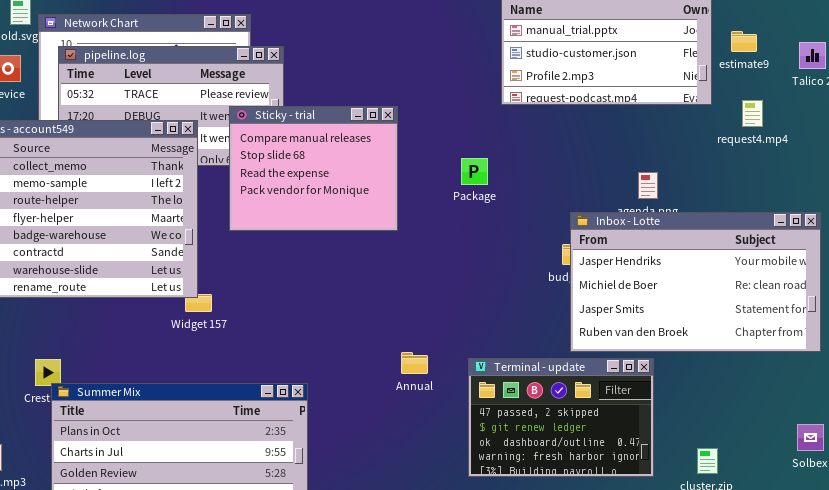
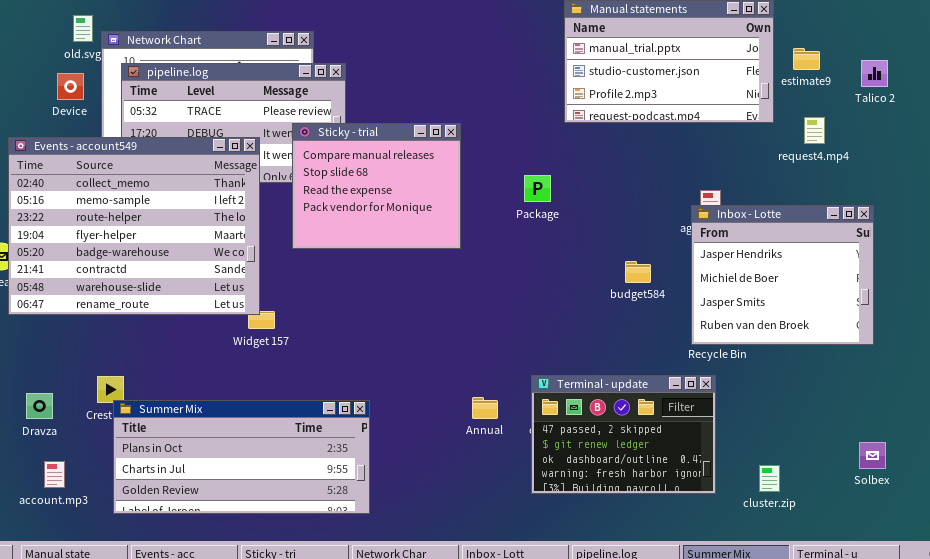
Inbox - Lotte: [570,212,821,352] -> [691,205,874,345], moved, resized
Annual: [401,352,428,374] -> [472,397,498,419], moved

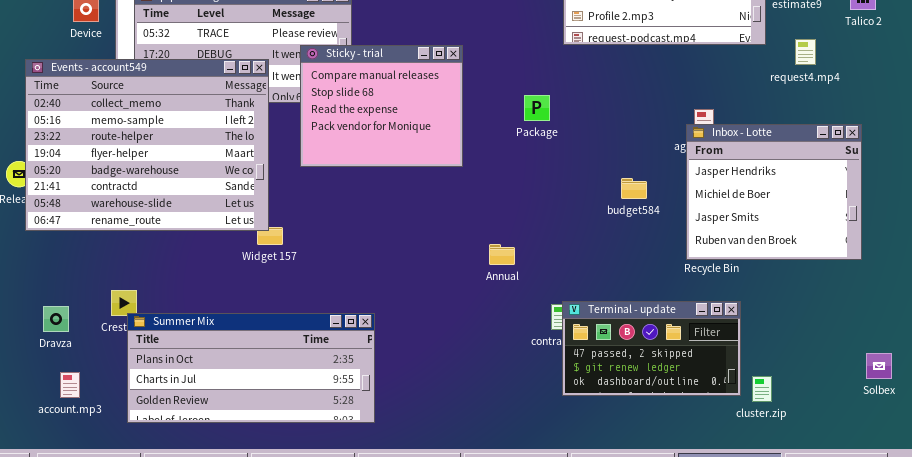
Terminal - update: [531,375,716,494] -> [562,301,741,396], moved, resized
Annual: [472,397,498,419] -> [489,244,515,265], moved
Solbex: [859,442,886,469] -> [866,353,892,379], moved

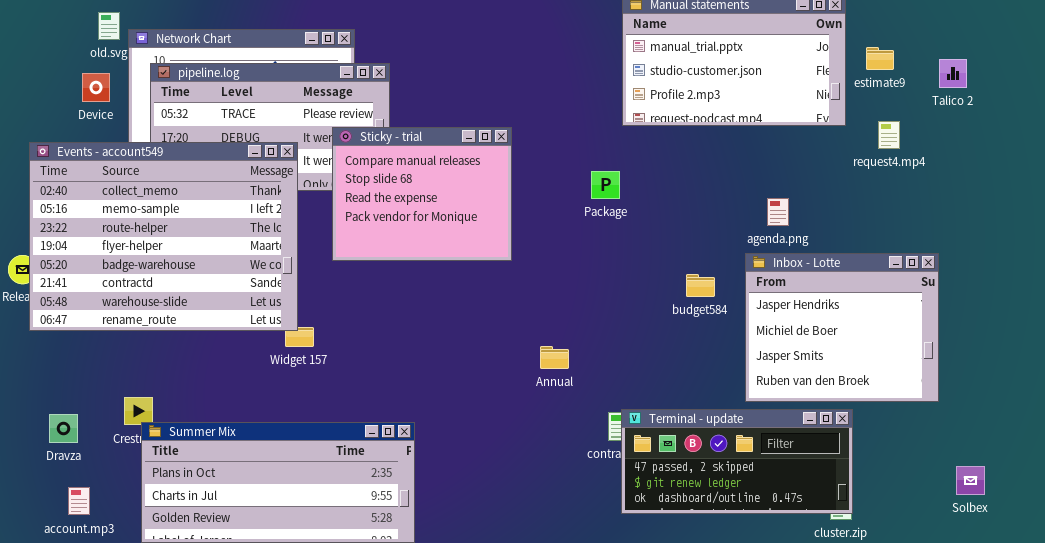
Package: [524,95,550,121] -> [591,171,620,199], moved
Inbox - Lotte: [686,124,862,260] -> [745,253,939,402], moved
Terminal - update: [562,301,741,396] -> [621,409,853,514], resized

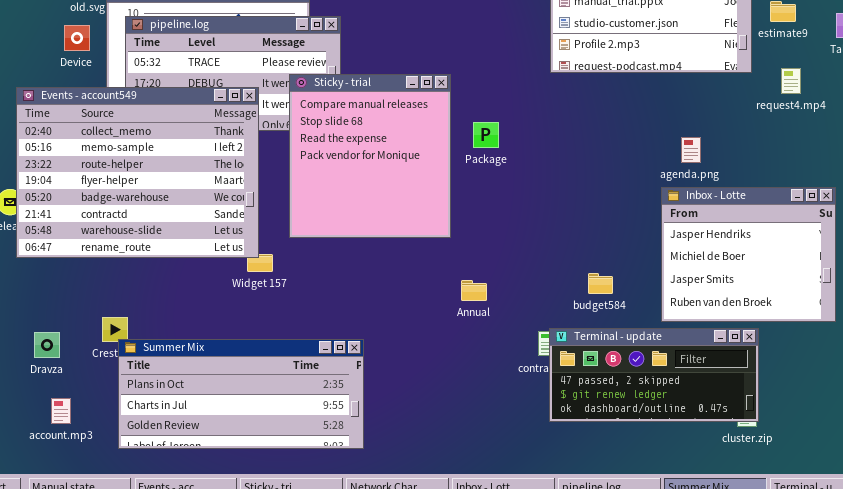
Sticky - trial: [332,127,512,261] -> [289,74,451,238], resized
Package: [591,171,620,199] -> [473,122,499,148], moved
budget584: [686,274,715,297] -> [588,273,613,294], moved
Annual: [540,346,569,369] -> [461,280,487,301], moved

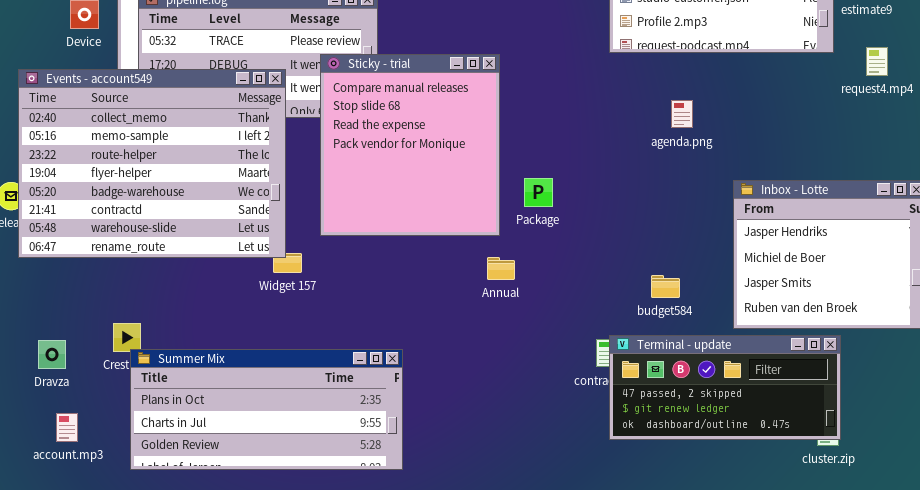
Package: [473,122,499,148] -> [524,178,553,207], moved
agenda.png: [681,137,701,163] -> [671,100,693,128], moved
Annual: [461,280,487,301] -> [487,257,515,280], moved

